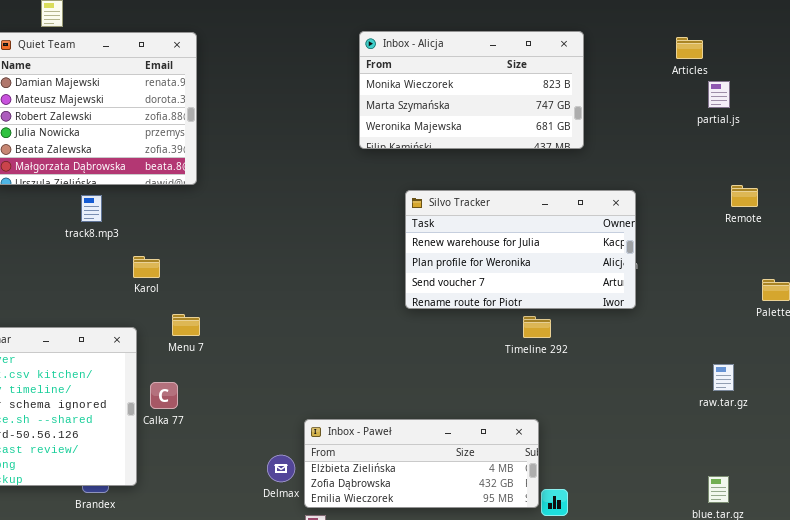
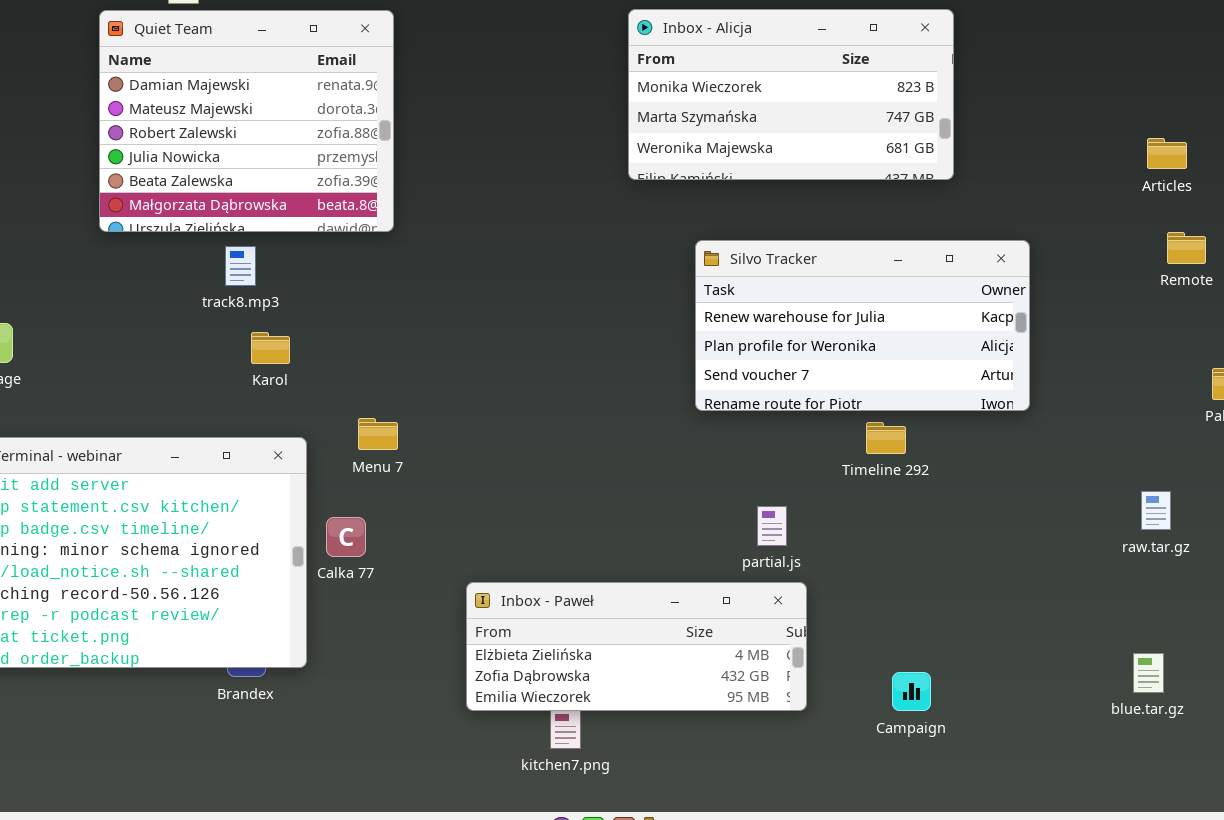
Articles: [676,37,703,59] -> [1147,138,1187,169], moved
partial.js: [708,81,730,108] -> [757,506,787,546], moved
Karol: [133,256,160,278] -> [251,332,290,364], moved
Inbox - Paweł: [304,419,539,508] -> [466,582,807,711], moved

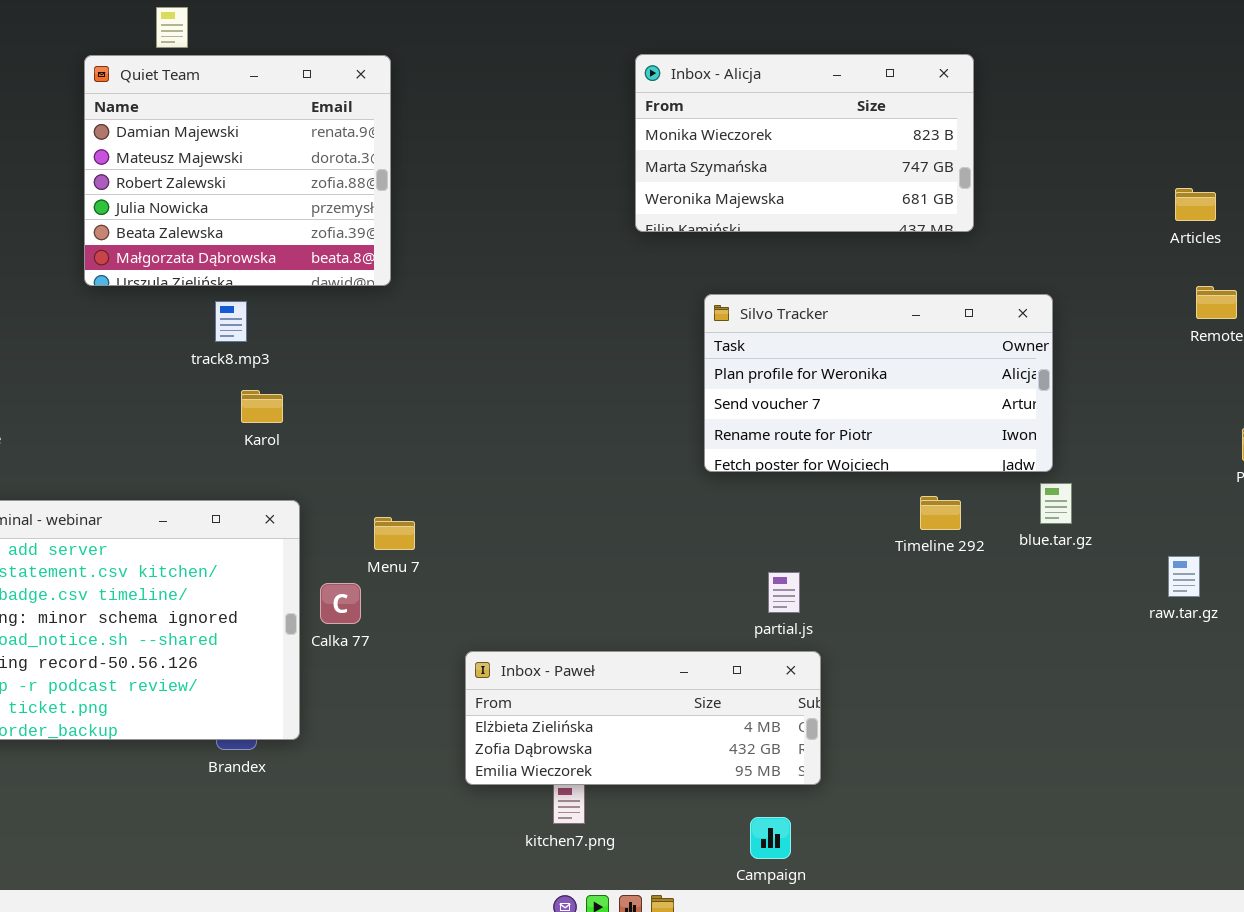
Silvo Tracker: [695,240,1030,411] -> [704,294,1053,472], scrolled down 1 row
Menu 7: [358,418,398,450] -> [374,517,415,550], moved
Timeline 292: [866,422,906,454] -> [920,496,961,530], moved
blue.tar.gz: [1133,653,1164,693] -> [1040,483,1072,524], moved
Campaign: [892,672,931,711] -> [750,817,791,859], moved

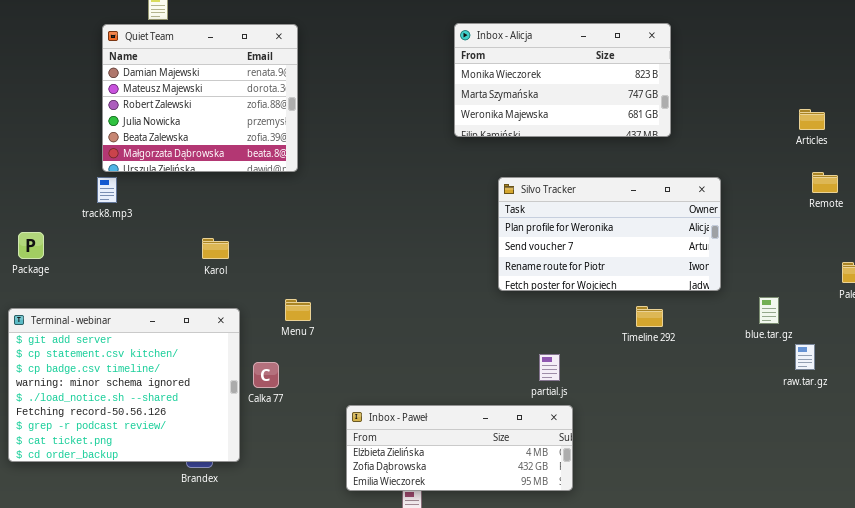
track8.mp3: [215,301,247,342] -> [97,177,117,203], moved
blue.tar.gz: [1040,483,1072,524] -> [759,297,779,324], moved
Menu 7: [374,517,415,550] -> [285,299,311,321], moved

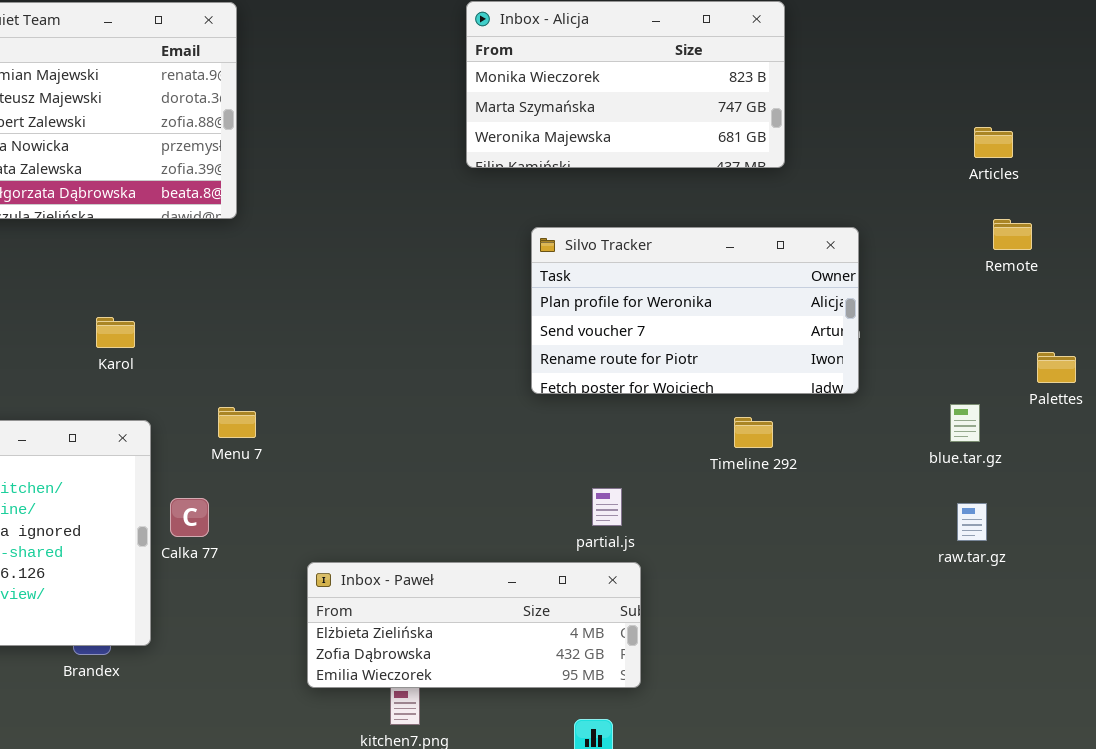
blue.tar.gz: [759,297,779,324] -> [950,404,980,442], moved
raw.tar.gz: [795,344,815,370] -> [957,503,987,541], moved

